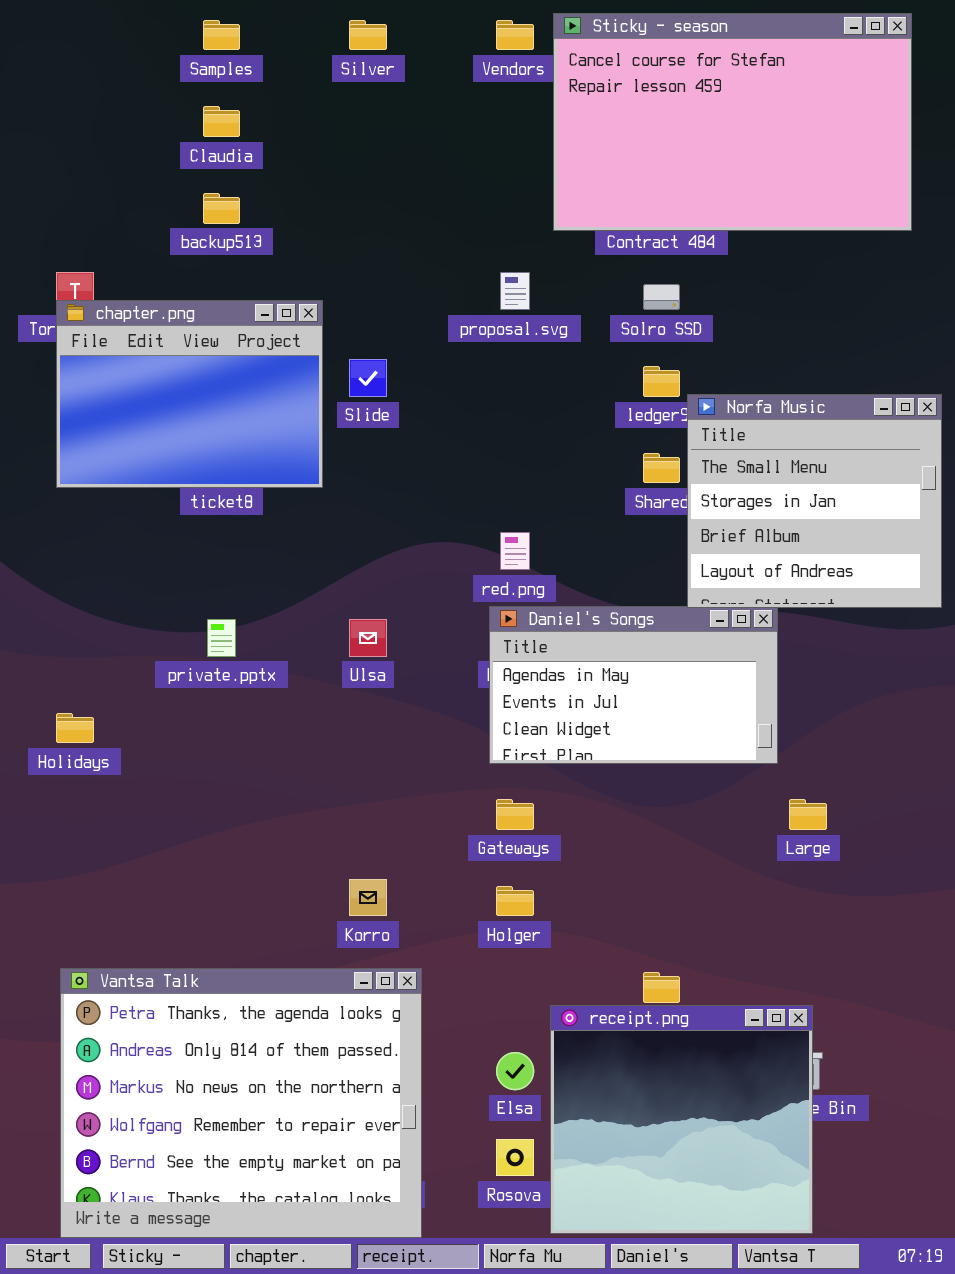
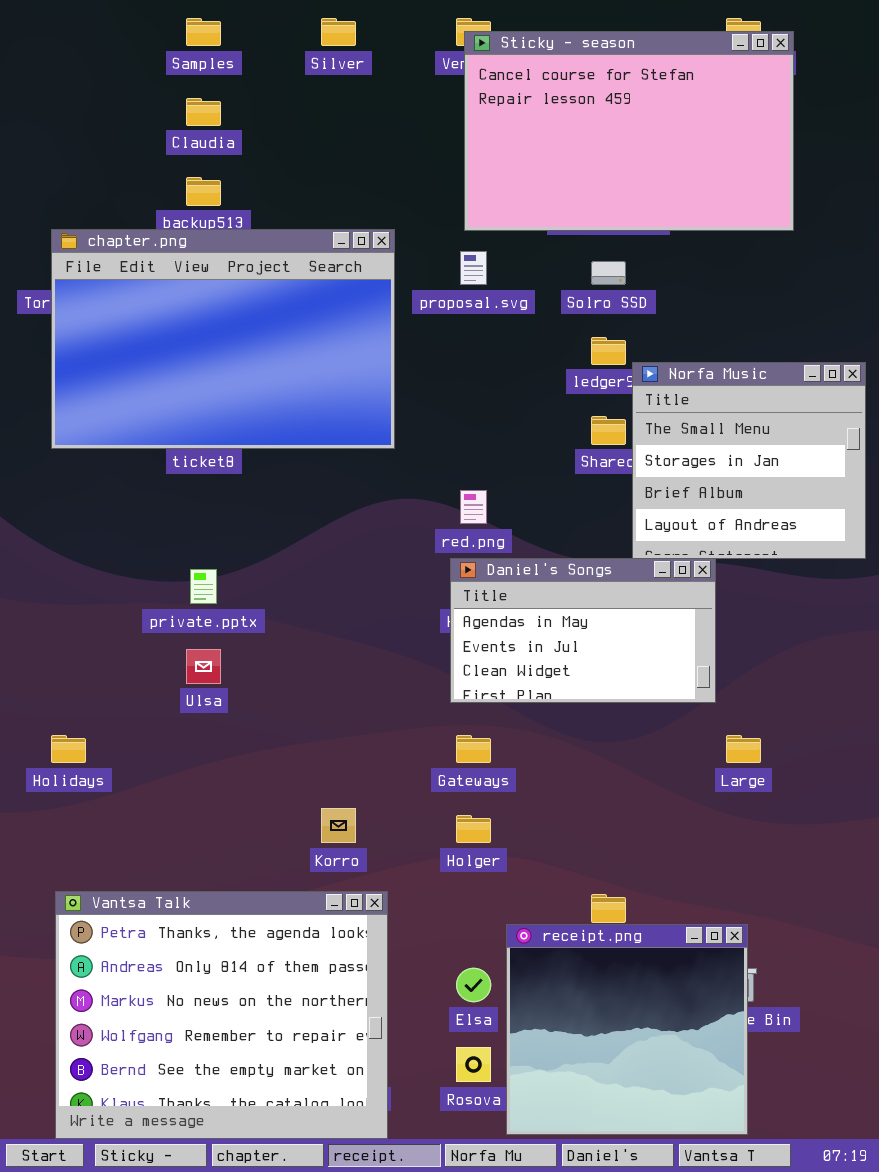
Sticky - season: [553,13,912,231] -> [464,31,794,231], moved
chapter.png: [56,300,323,488] -> [51,229,395,449], resized
Ulsa: [349,619,387,657] -> [186,649,221,684], moved
Holidays: [56,713,94,743] -> [51,735,86,763], moved

